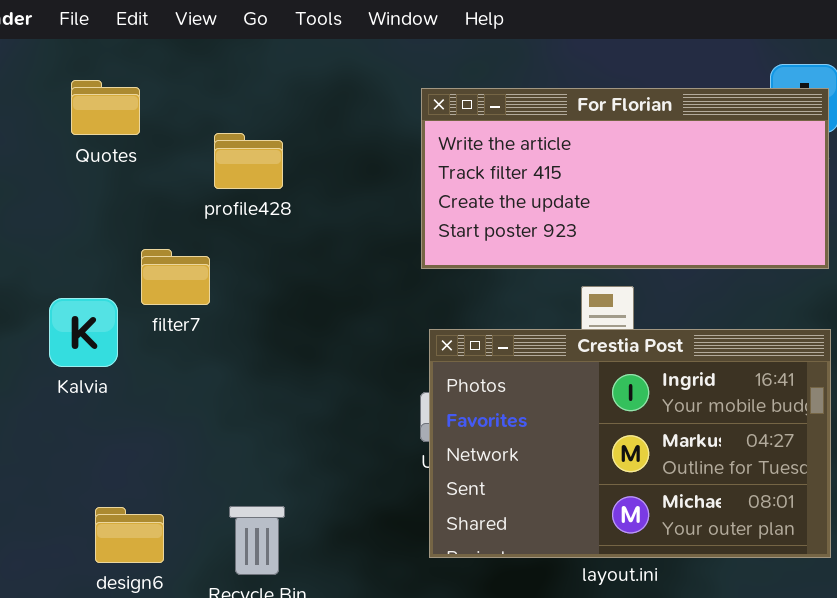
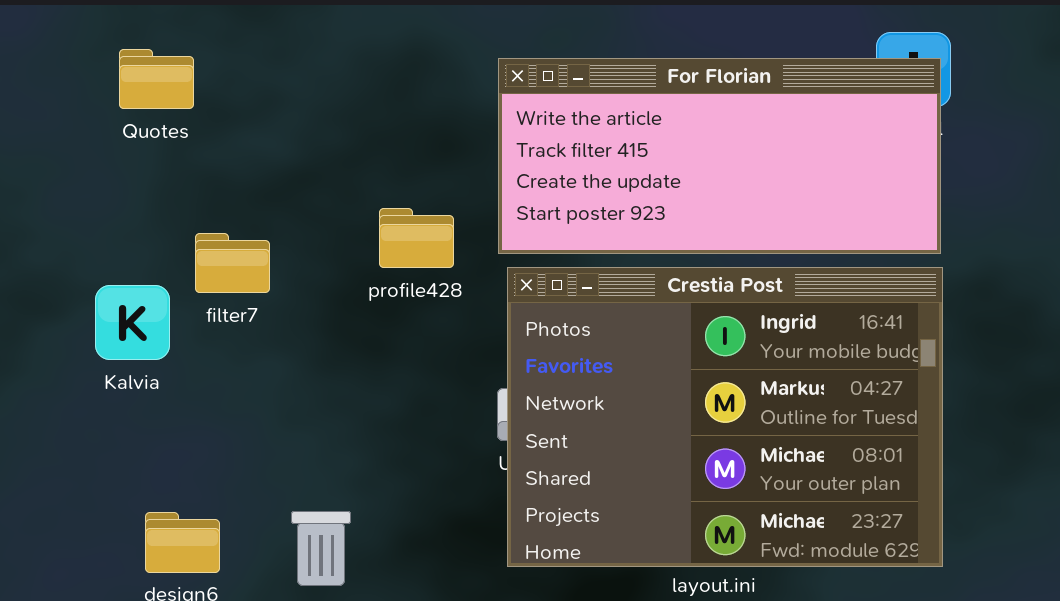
profile428: [214,133,283,189] -> [379,208,454,268], moved
Crestia Post: [429,329,831,558] -> [507,267,943,567], resized

